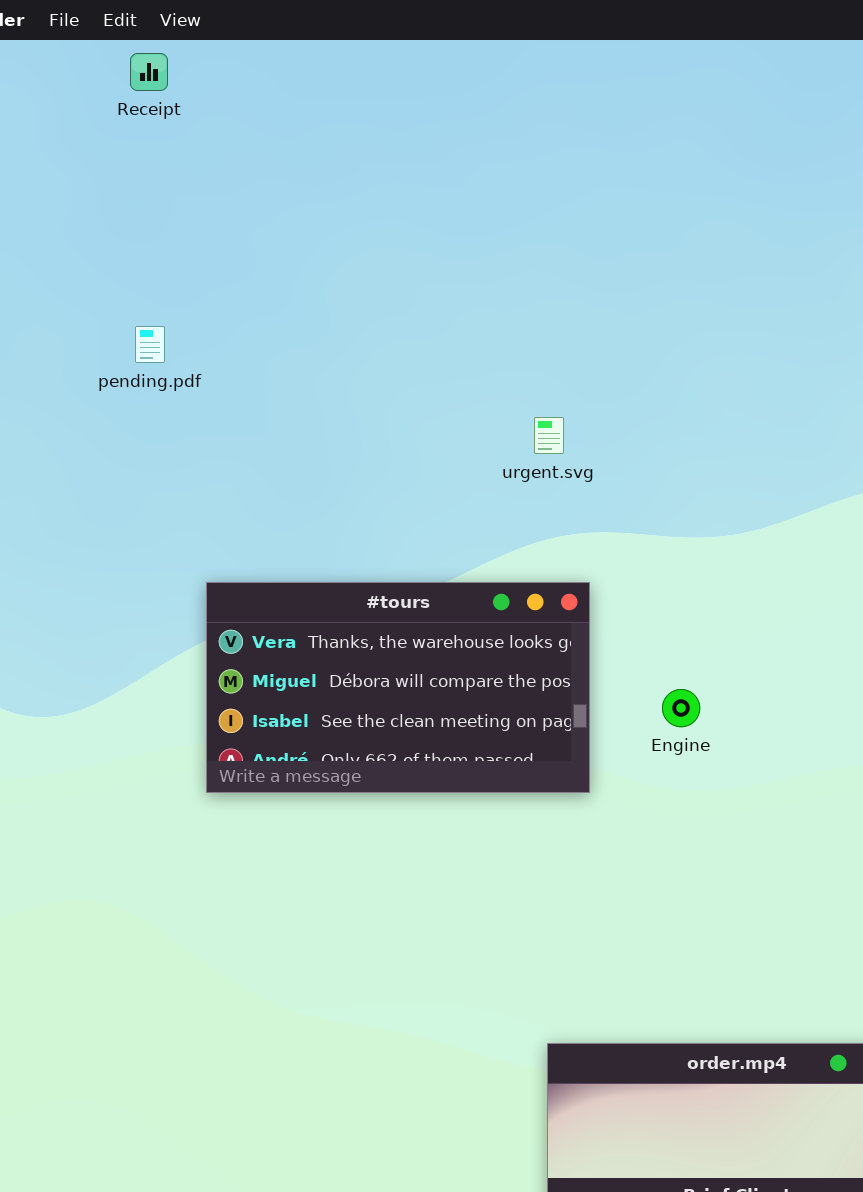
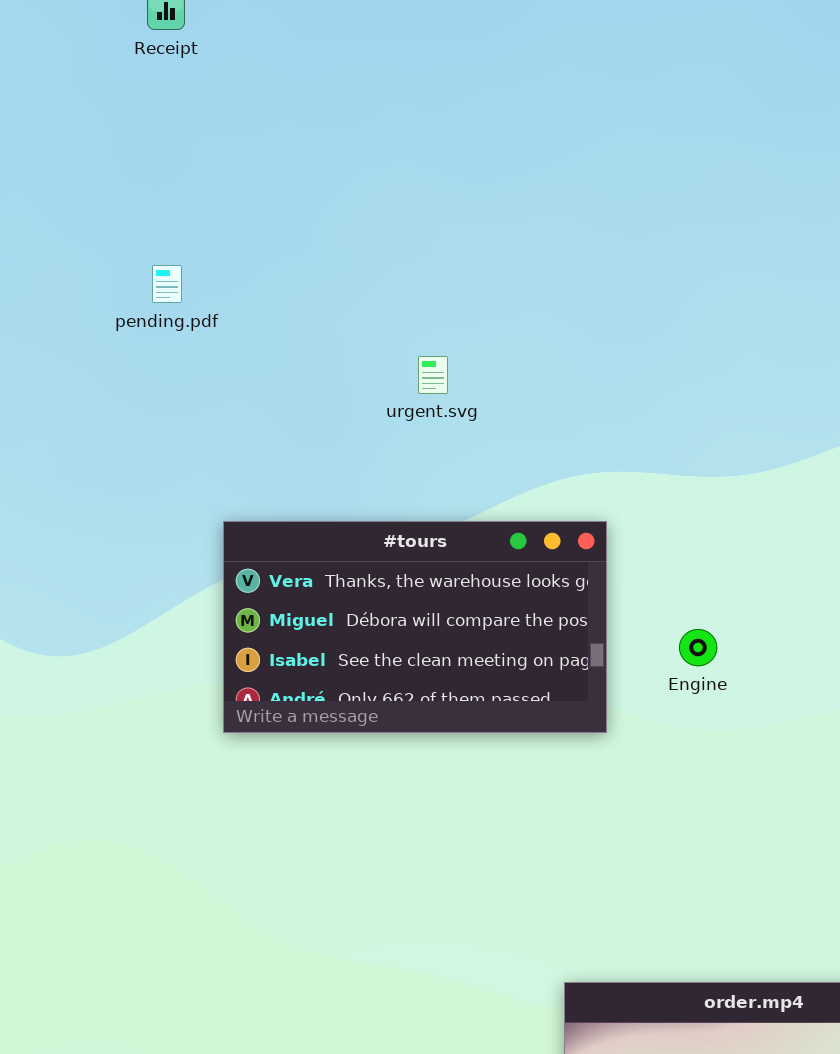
urgent.svg: [534,417,564,454] -> [418,356,448,394], moved

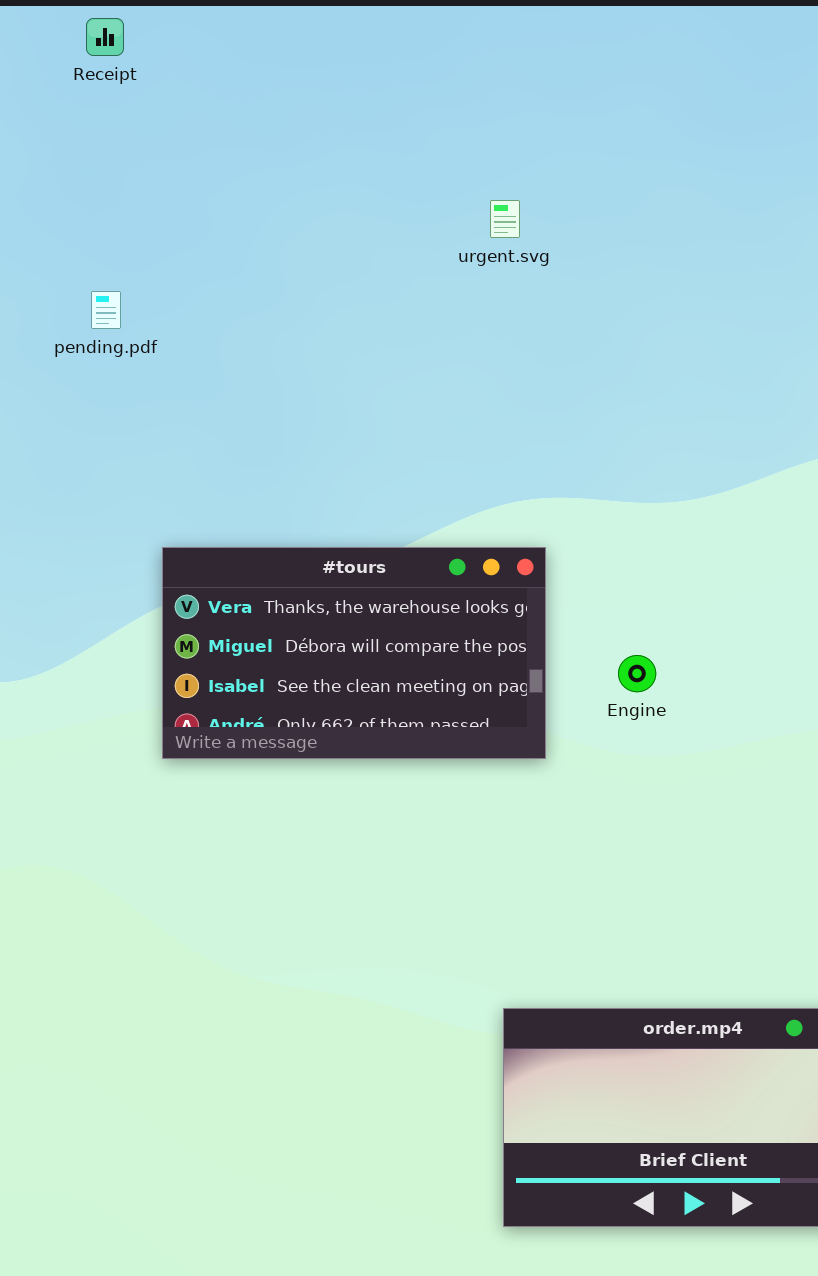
urgent.svg: [418,356,448,394] -> [490,200,520,238], moved

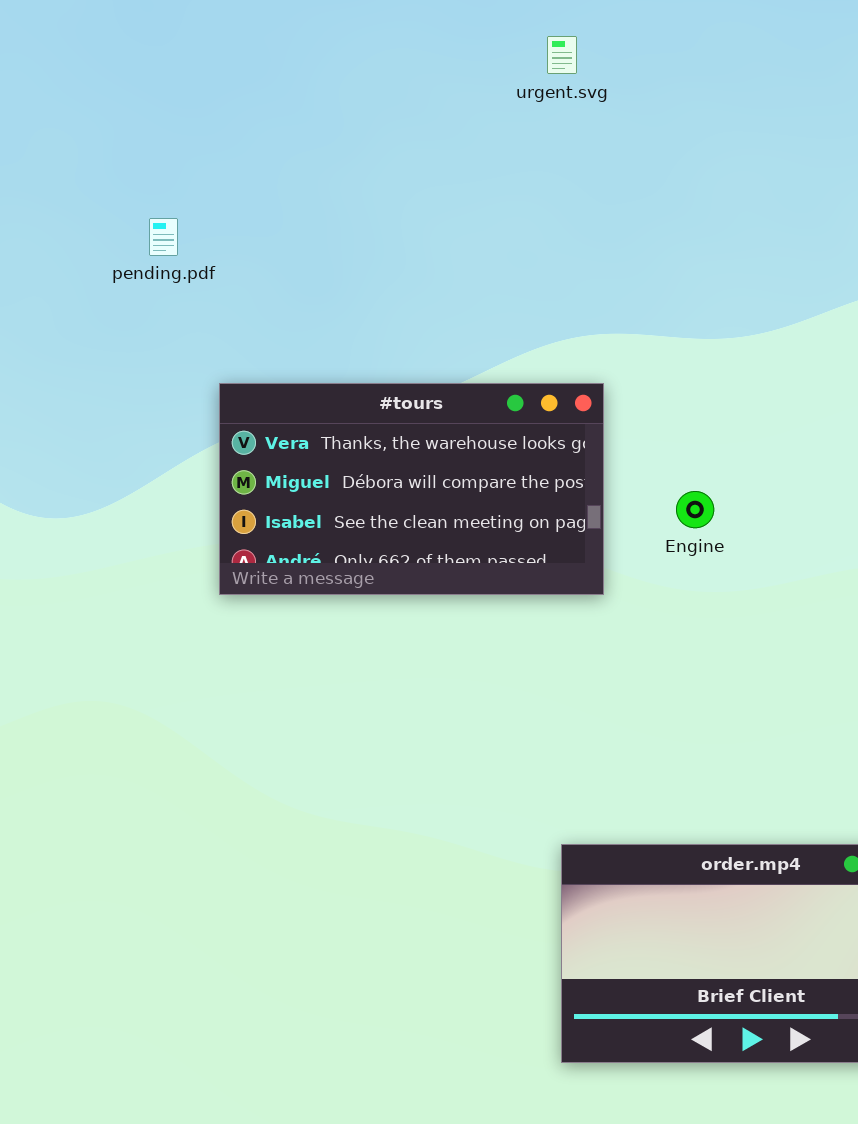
pending.pdf: [91,291,121,329] -> [149,218,178,256], moved

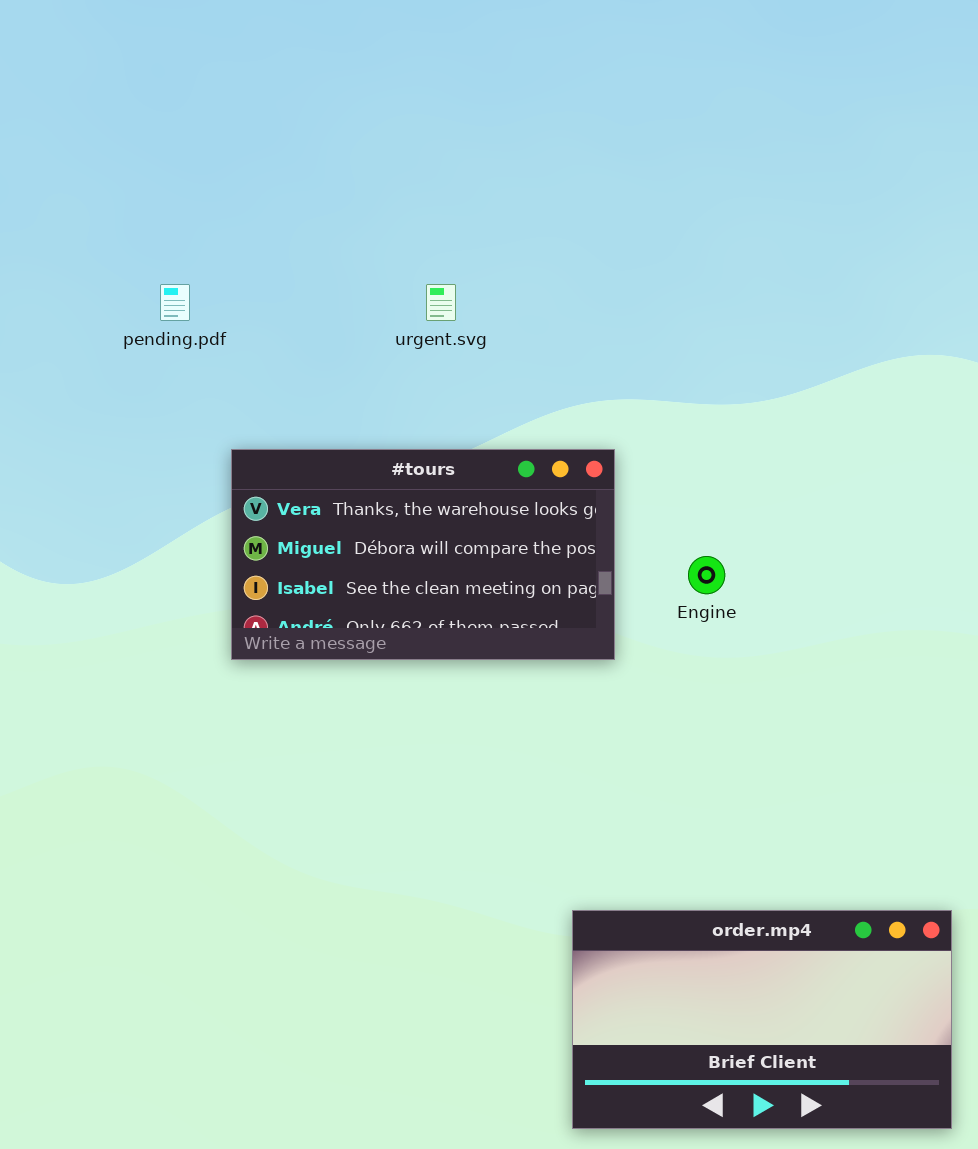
urgent.svg: [547,36,577,74] -> [426,284,456,321], moved

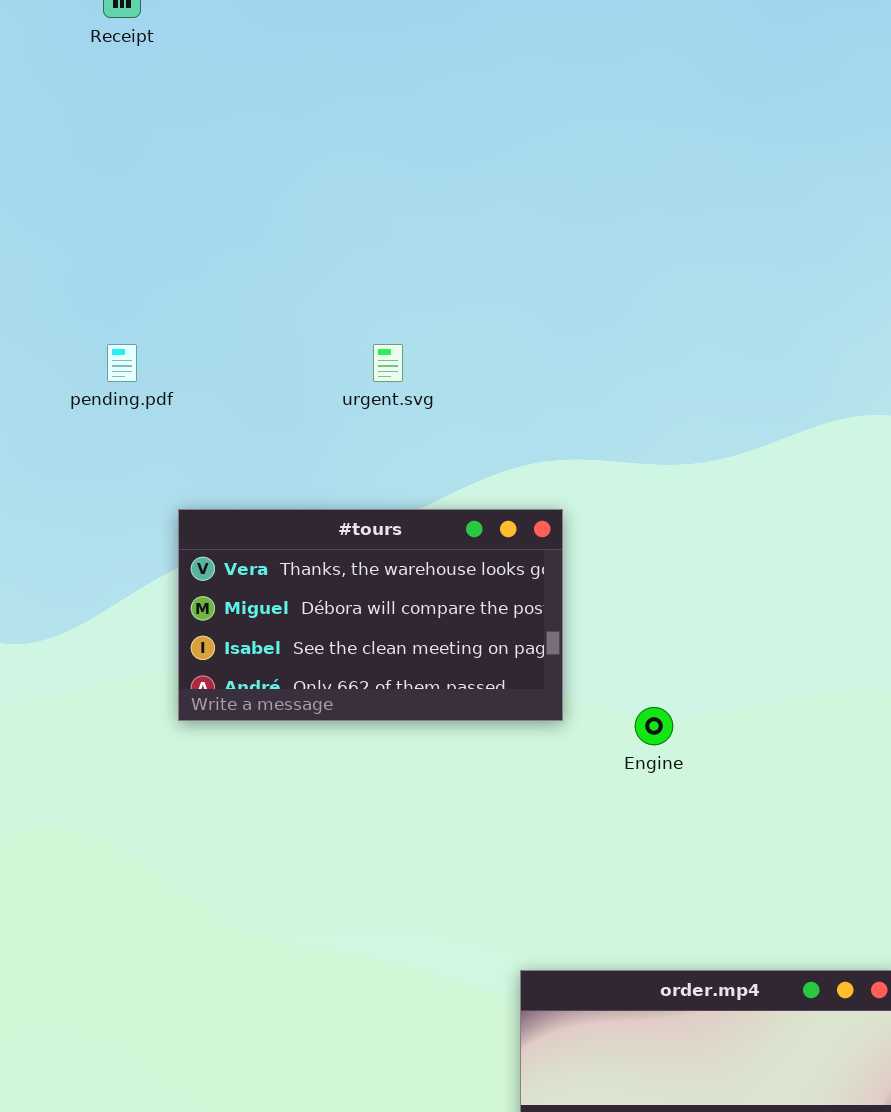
Engine: [688,556,725,594] -> [635,707,673,745], moved

